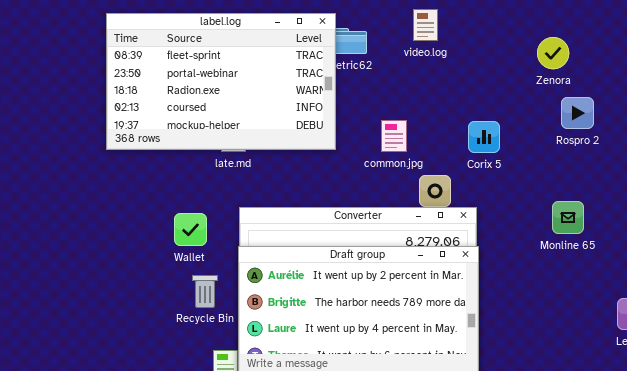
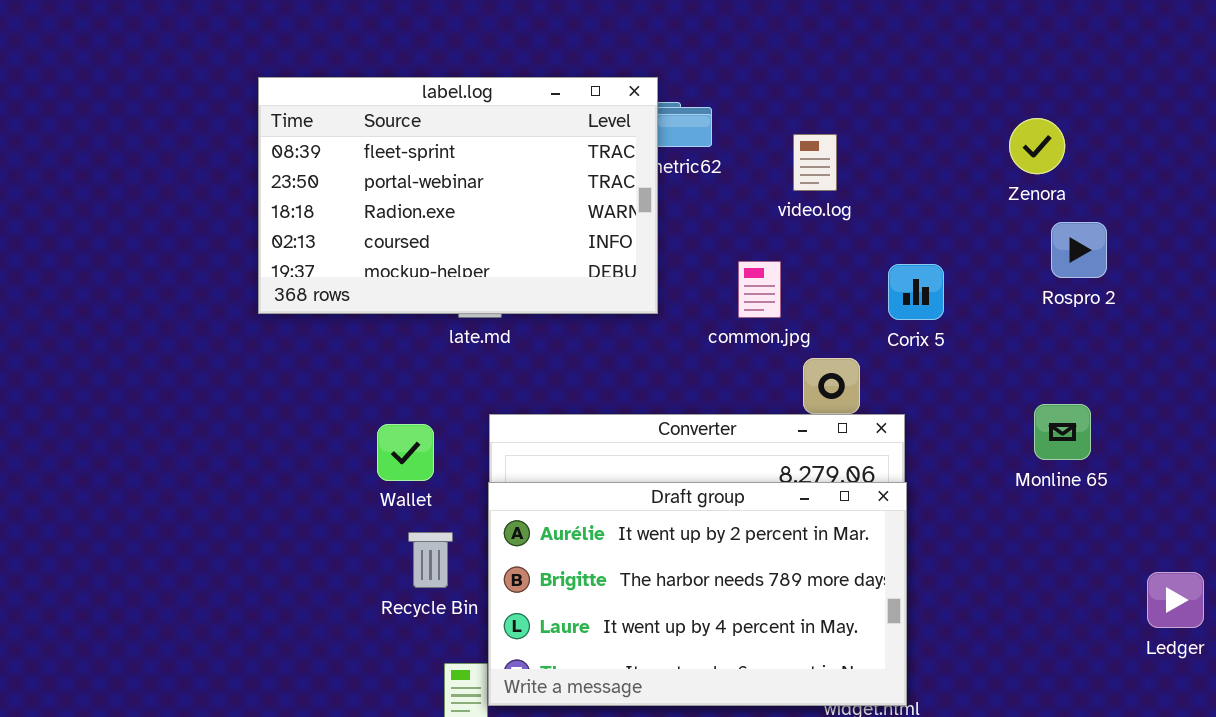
video.log: [413,9,438,41] -> [793,134,837,191], moved

